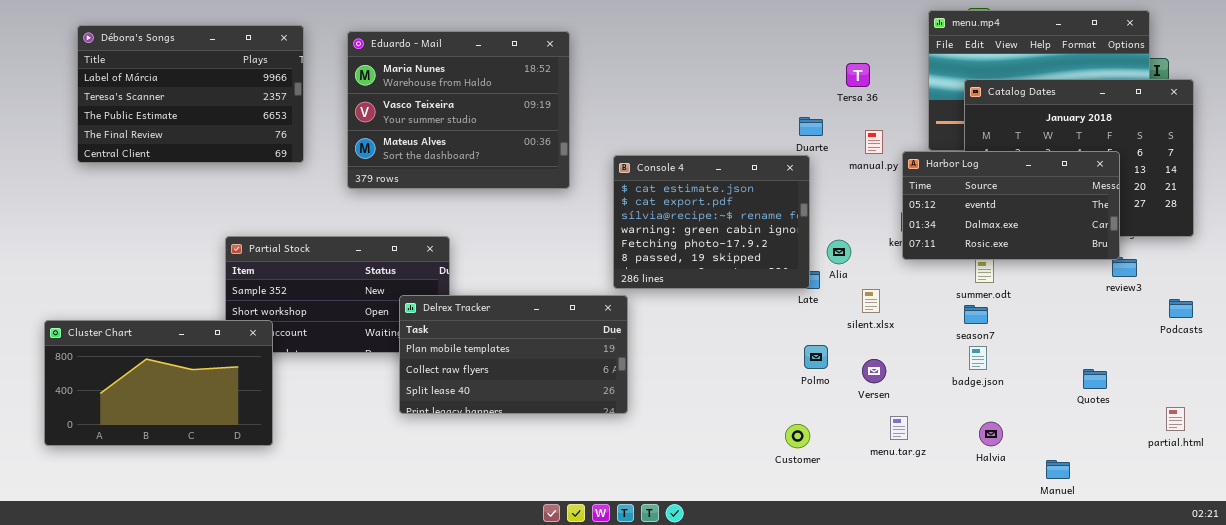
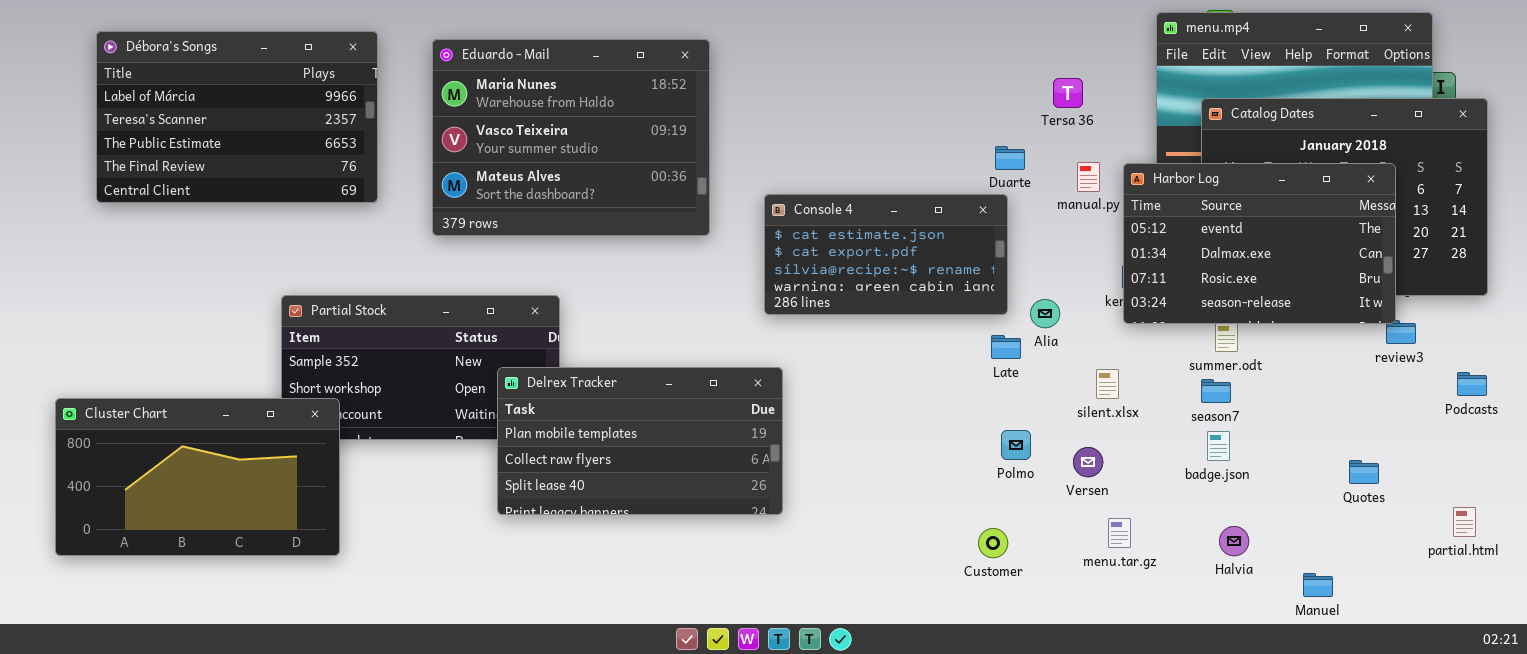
Harbor Log: [902,151,1120,260] -> [1123,163,1396,324], resized
Console 4: [613,155,810,289] -> [764,194,1008,315], resized
silent.xlsx: [862,289,880,313] -> [1096,369,1119,399], moved

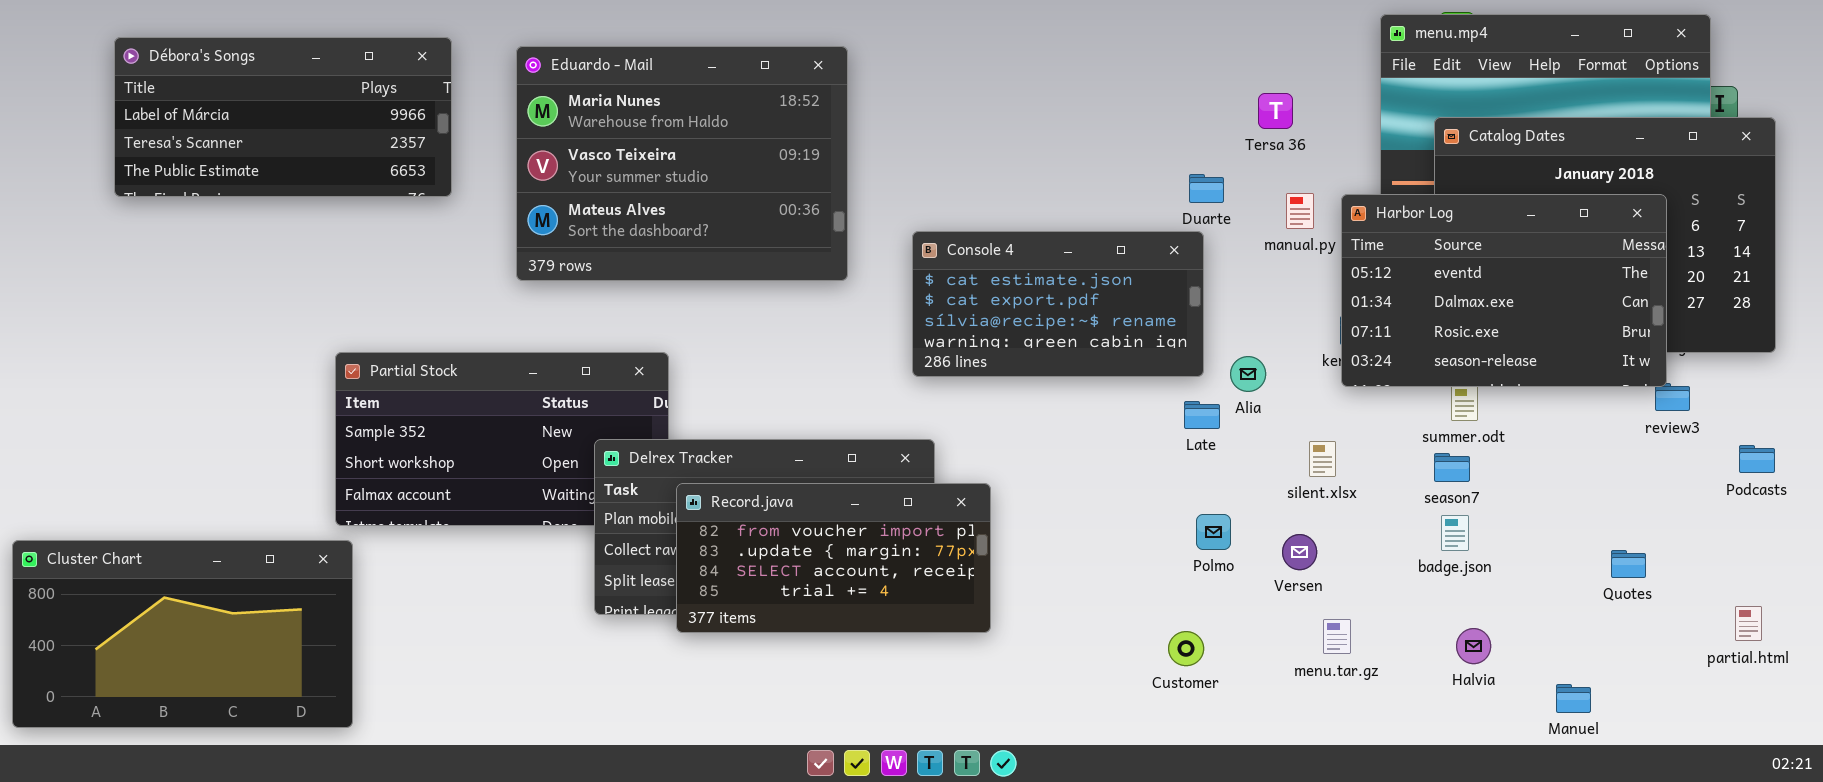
Débora's Songs: [96,31,378,203] -> [114,37,452,197], resized
Cluster Chart: [55,398,340,556] -> [12,540,353,728], moved
Record.java: none -> [676,483,991,633], opened

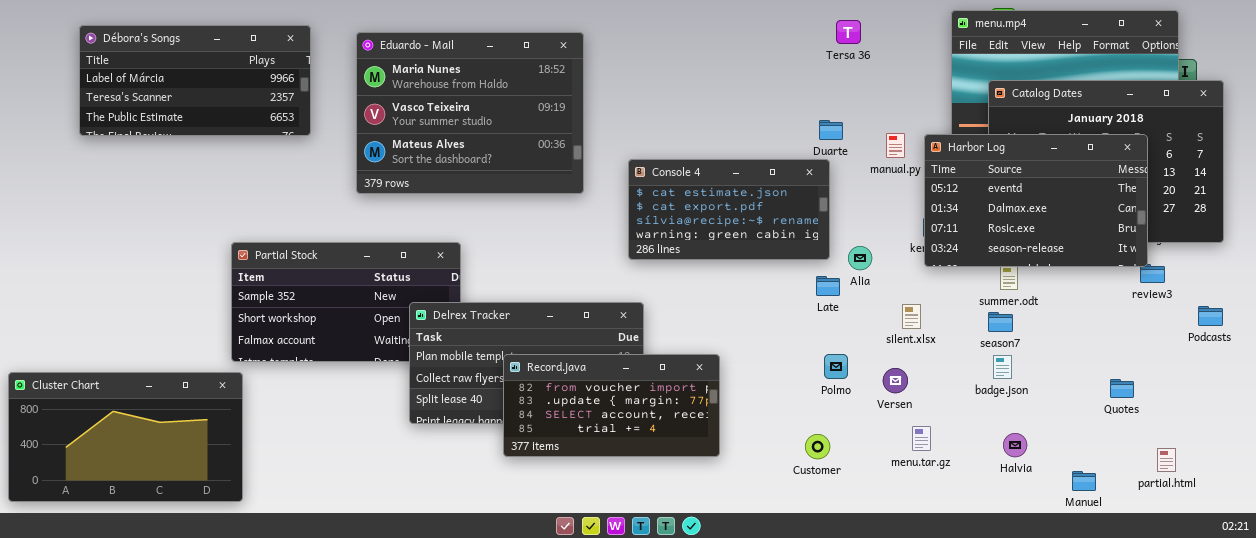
Tersa 36: [1258,93,1293,129] -> [836,20,861,44], moved
Record.java: [676,483,991,633] -> [503,354,720,457], moved
partial.html: [1735,606,1762,641] -> [1157,448,1176,472], moved

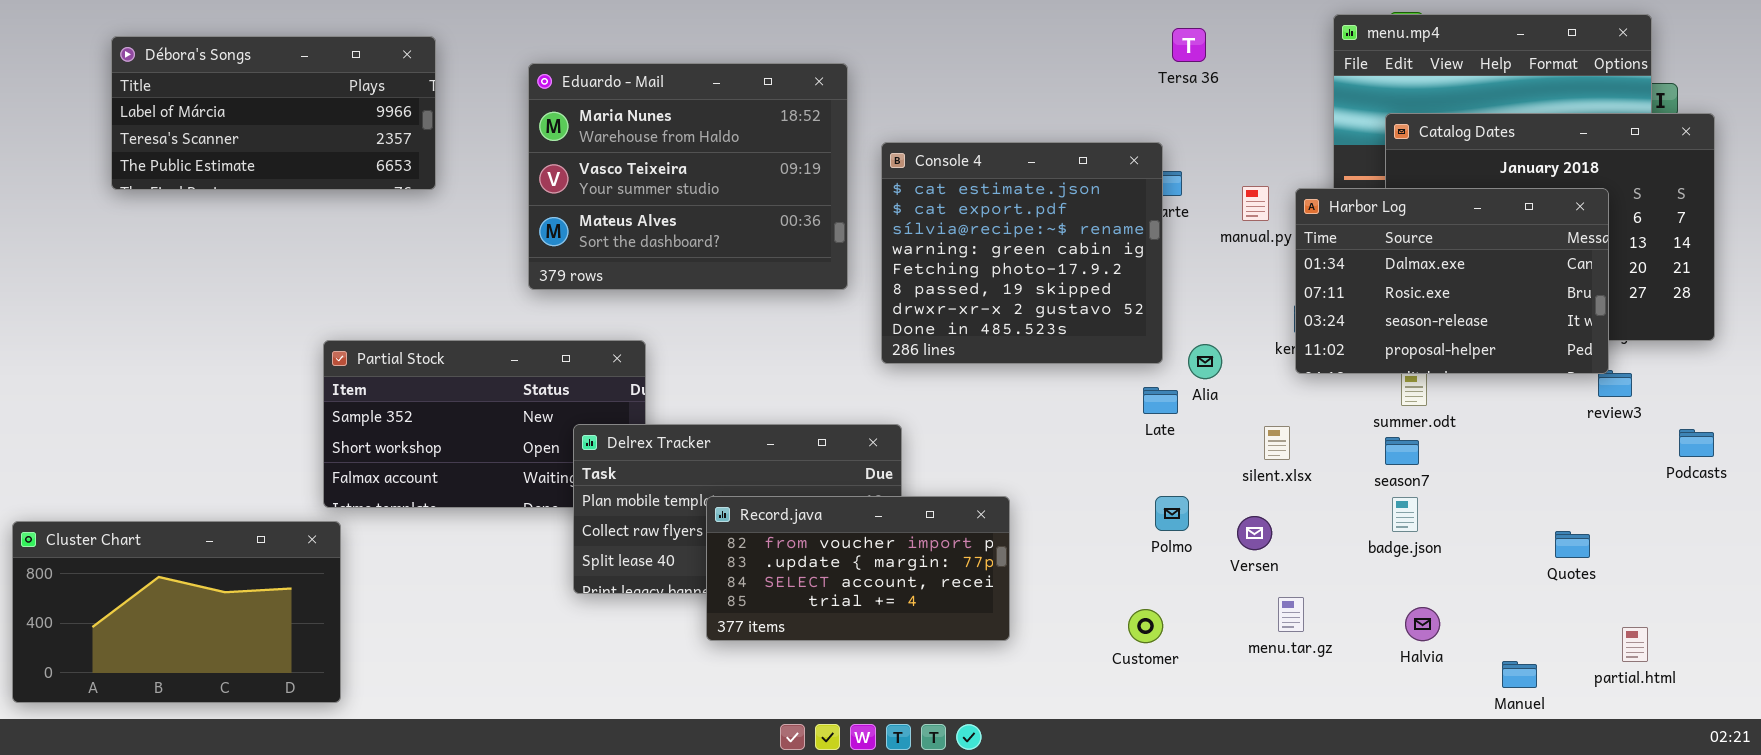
Eduardo - Mail: [356,32,584,194] -> [528,63,848,290], moved
Harbor Log: [924,134,1148,267] -> [1295,188,1609,374], scrolled down 1 row
Console 4: [628,159,830,260] -> [881,142,1163,364], resized

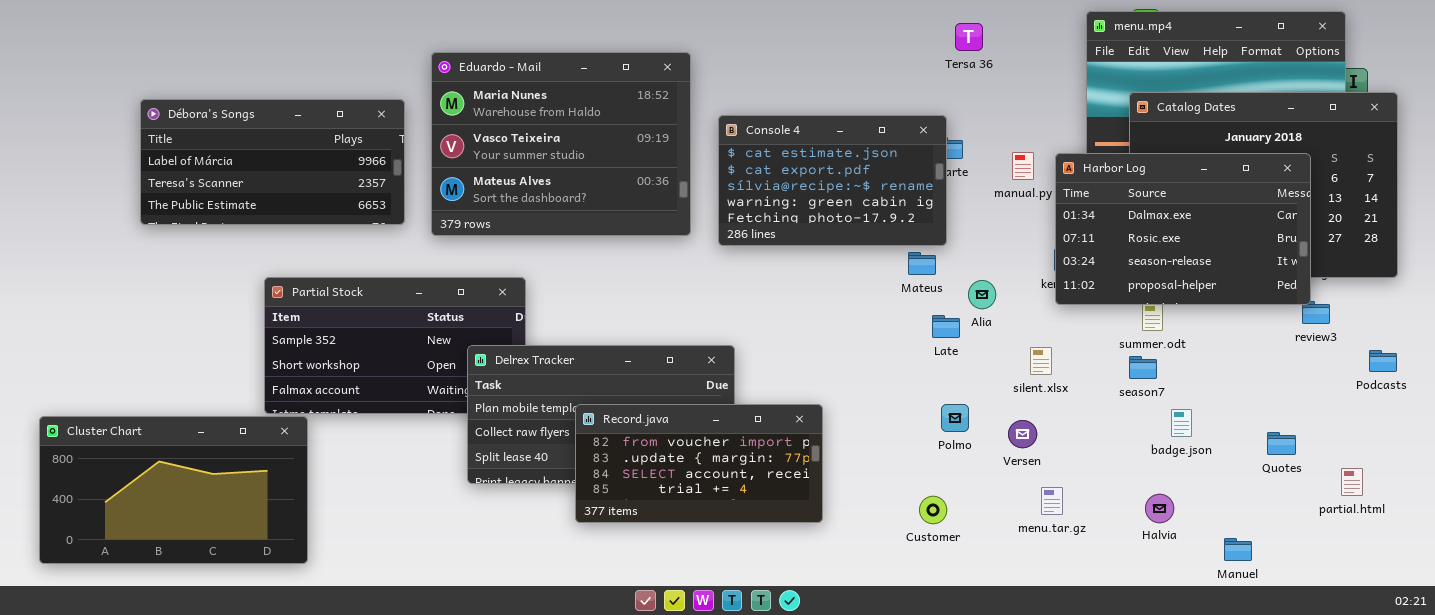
Débora's Songs: [111,36,436,190] -> [140,99,405,225], moved
Console 4: [881,142,1163,364] -> [718,115,947,246], resized
badge.json: [1392,497,1418,532] -> [1171,409,1192,437], moved
Cluster Chart: [12,521,341,703] -> [39,416,308,564], moved
partial.html: [1622,627,1648,662] -> [1341,468,1363,496], moved

